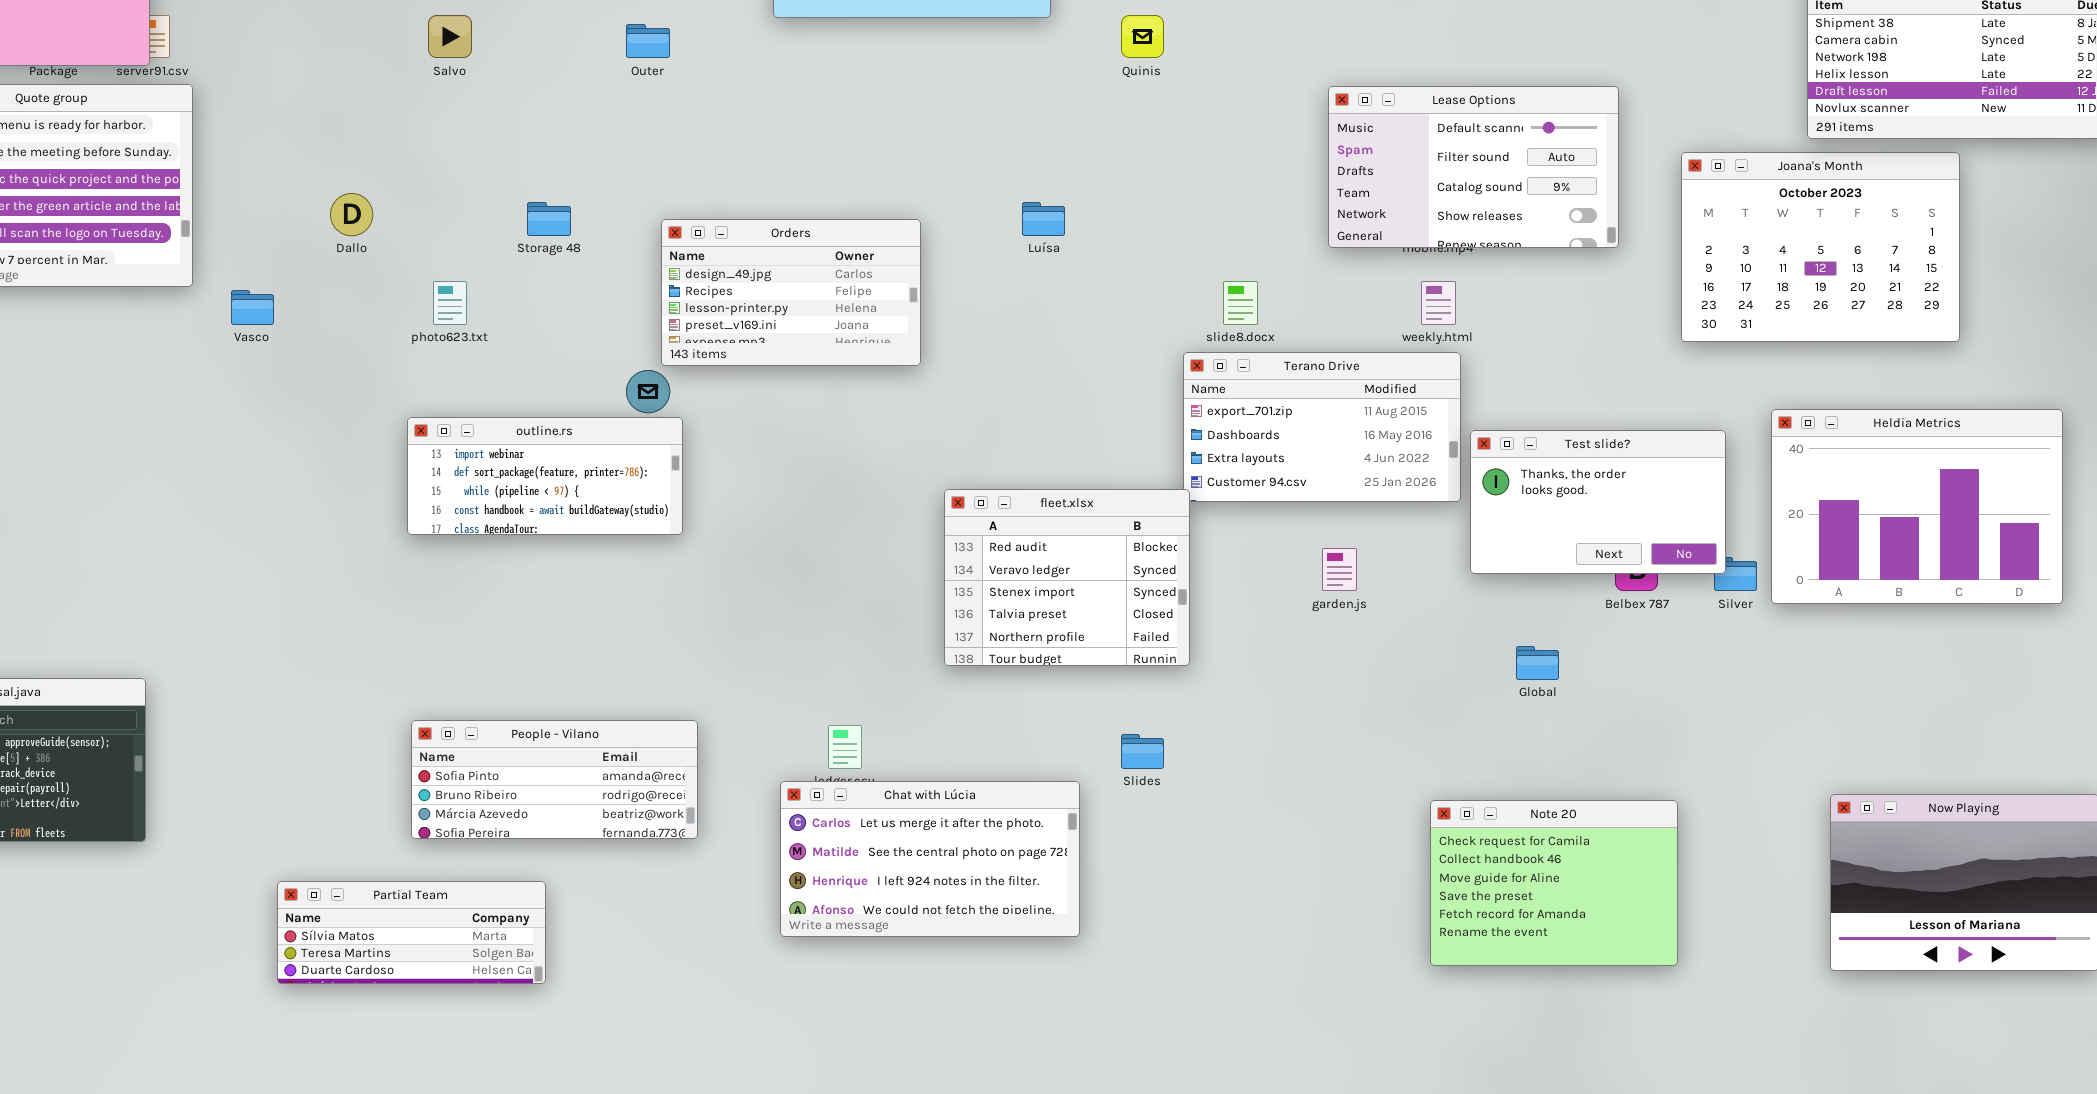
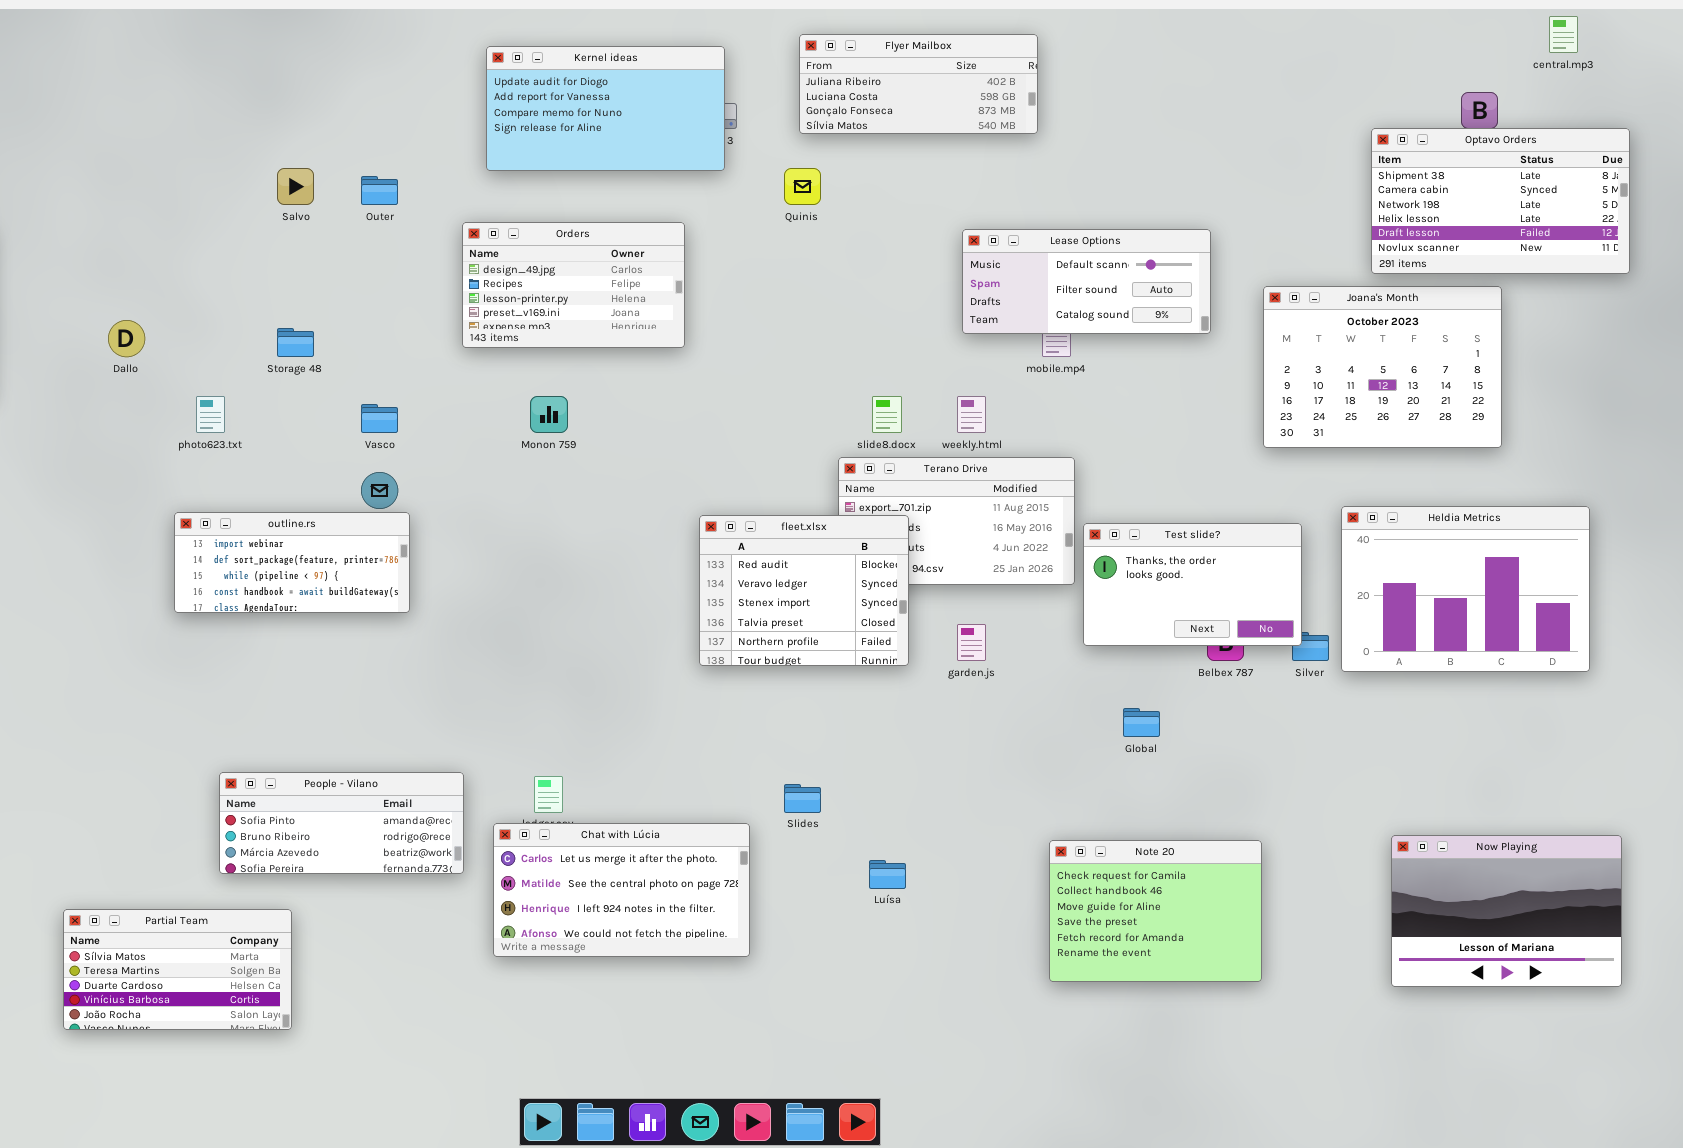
Salvo: [428,15,472,58] -> [277,168,314,205], moved
Lease Options: [1328,86,1619,248] -> [962,229,1211,334], resized
Luísa: [1022,202,1065,236] -> [869,860,906,889], moved
Orders: [661,219,921,366] -> [462,222,685,348], moved
weekly.html: [1421,281,1456,325] -> [957,396,986,433], moved
Vasco: [231,290,274,325] -> [361,404,398,433], moved
fleet.xlsx: [944,489,1190,666] -> [699,515,909,666], moved
People - Vilano: [411,720,698,839] -> [219,772,464,874], moved
Partial Team: [277,881,546,984] -> [63,909,292,1030], resized

